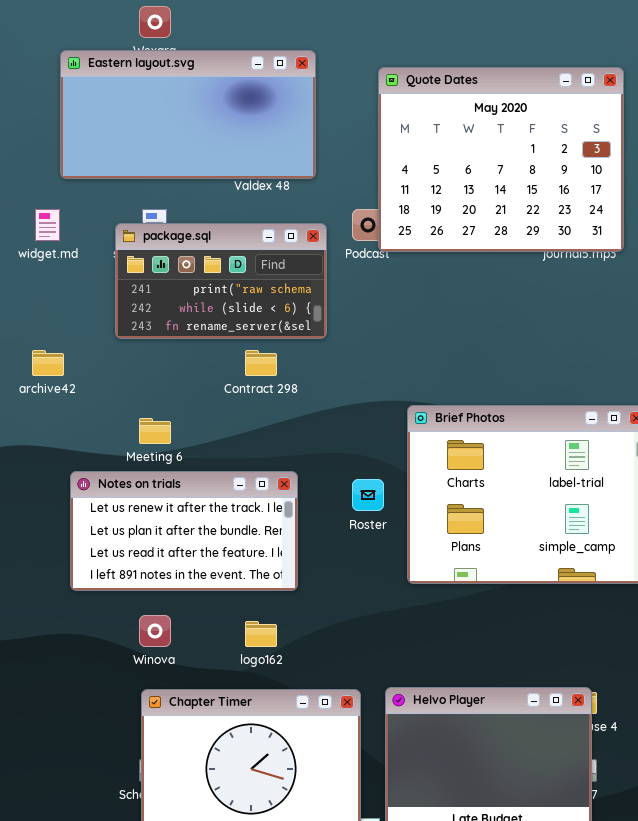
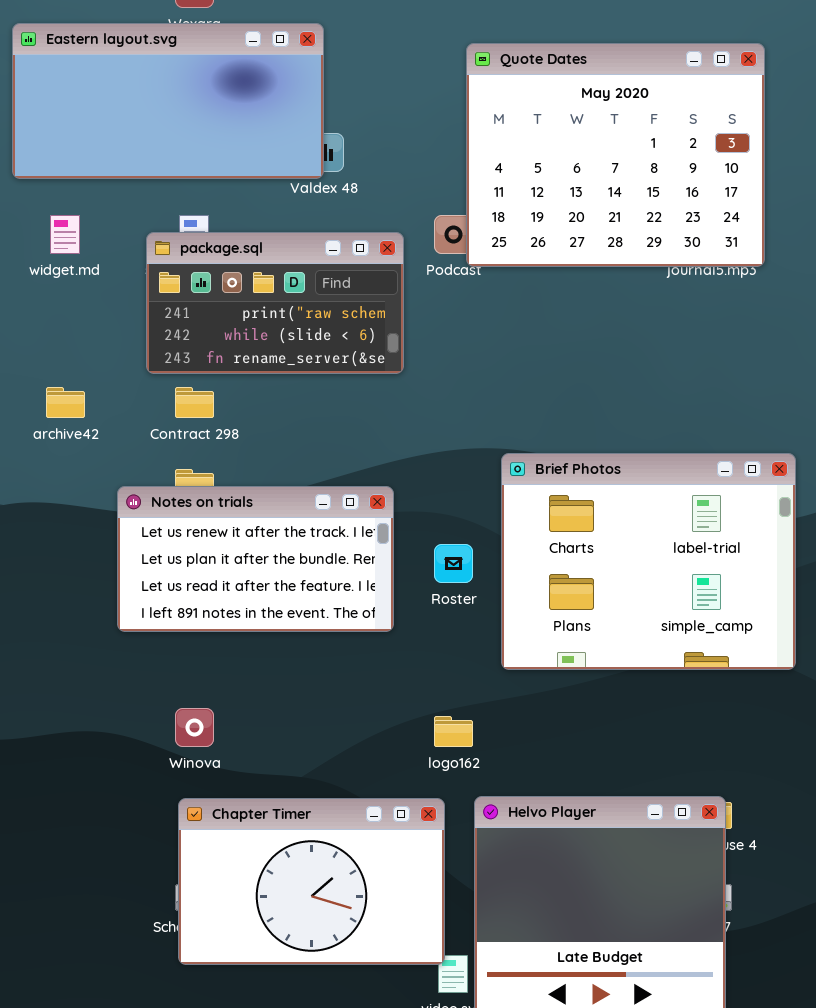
Eastern layout.svg: [60,50,316,179] -> [12,23,324,179], moved
Contract 298: [245,350,277,376] -> [175,387,214,418], moved
Notes on trials: [70,471,298,591] -> [117,486,394,632], moved
logo162: [245,621,277,647] -> [434,716,473,747], moved

